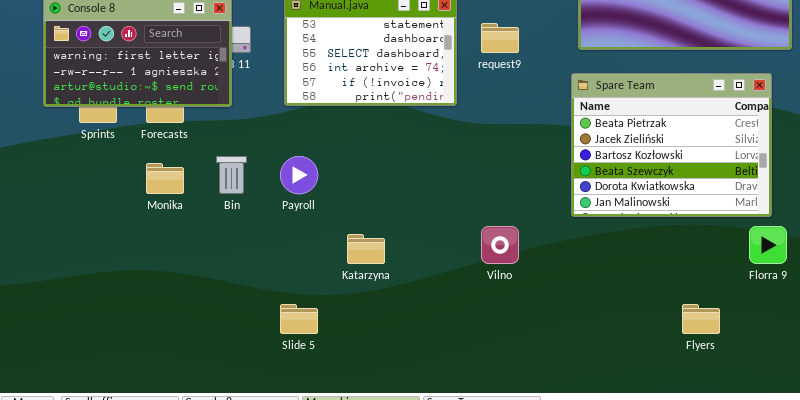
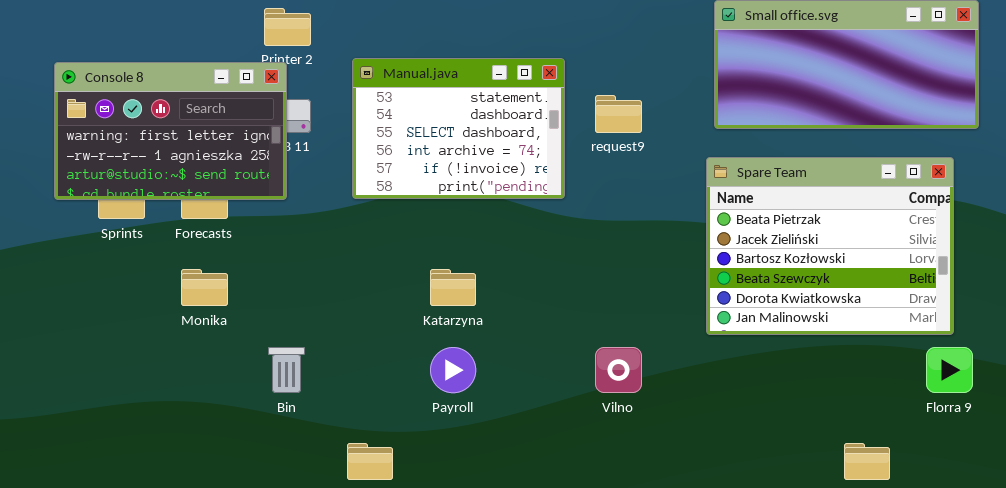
Bin: [216,156,247,194] -> [268,347,305,393], moved
Payroll: [280,156,318,194] -> [430,347,476,393], moved
Katarzyna: [347,234,385,264] -> [430,269,476,306], moved

